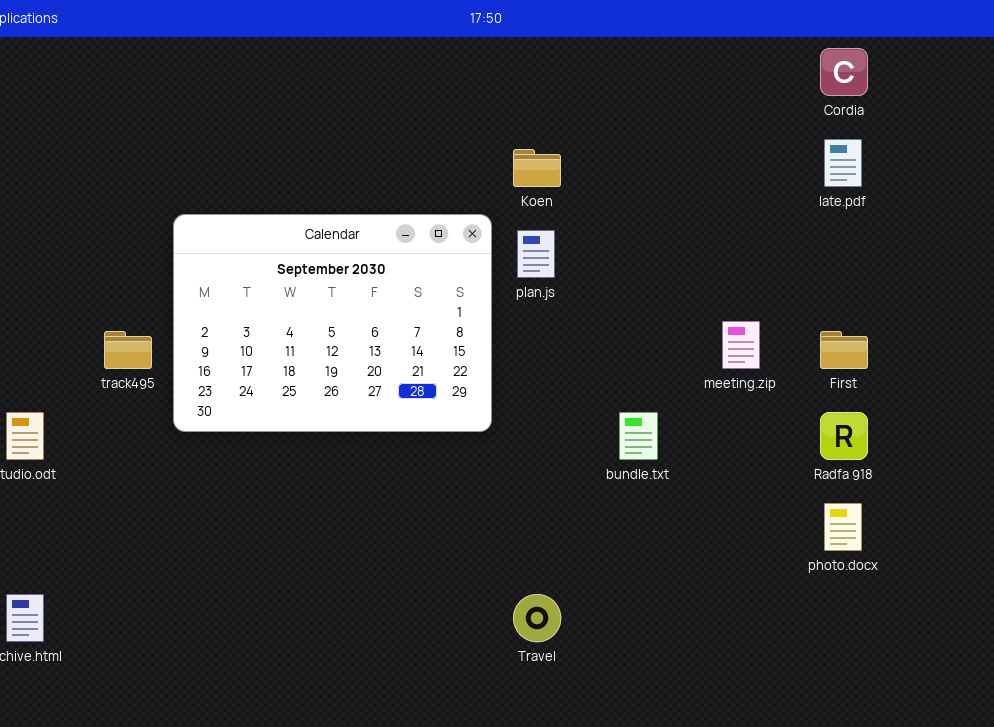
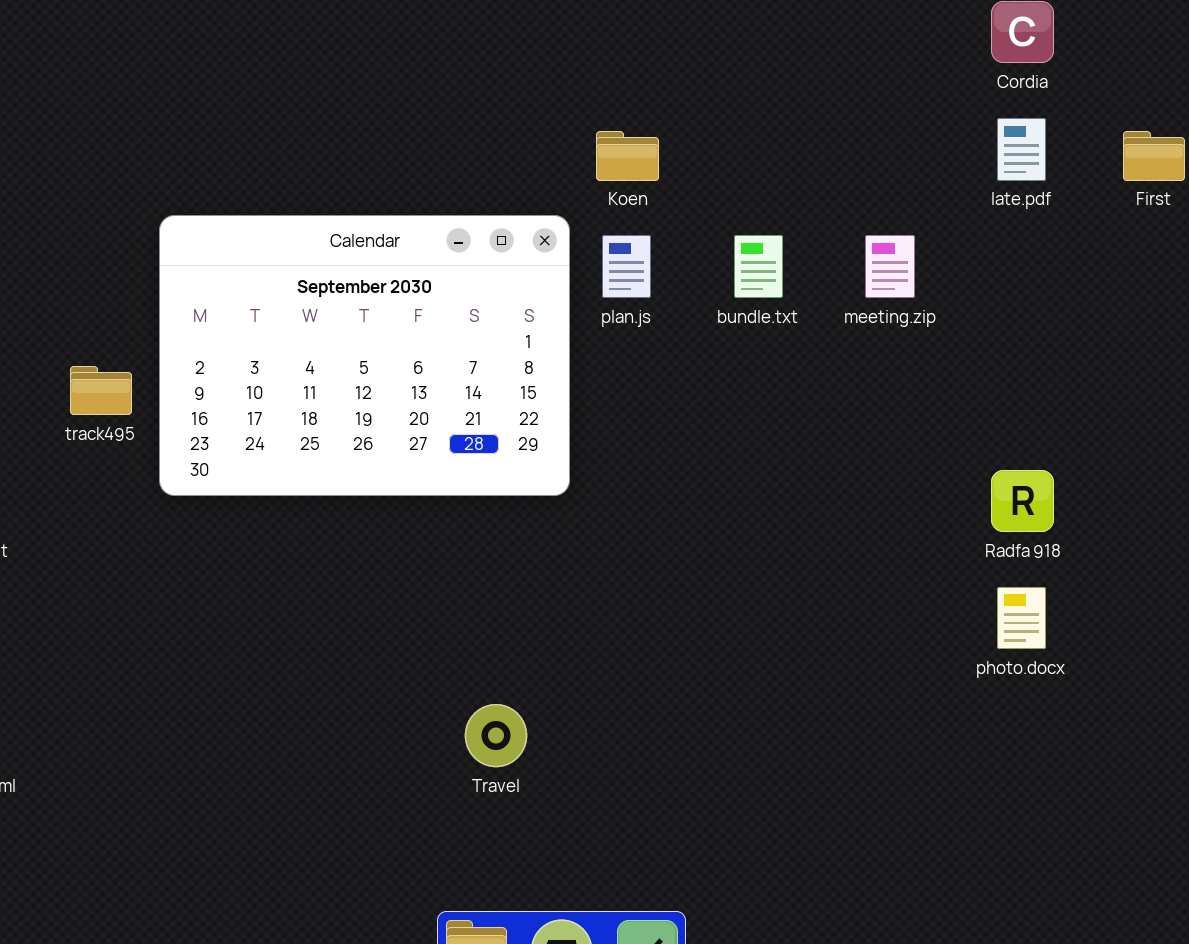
meeting.zip: [722,321,760,369] -> [865,235,915,298], moved
First: [820,331,868,369] -> [1123,131,1185,181], moved
bundle.txt: [619,412,658,460] -> [734,235,783,298], moved
Travel: [513,594,561,642] -> [465,704,527,767], moved

